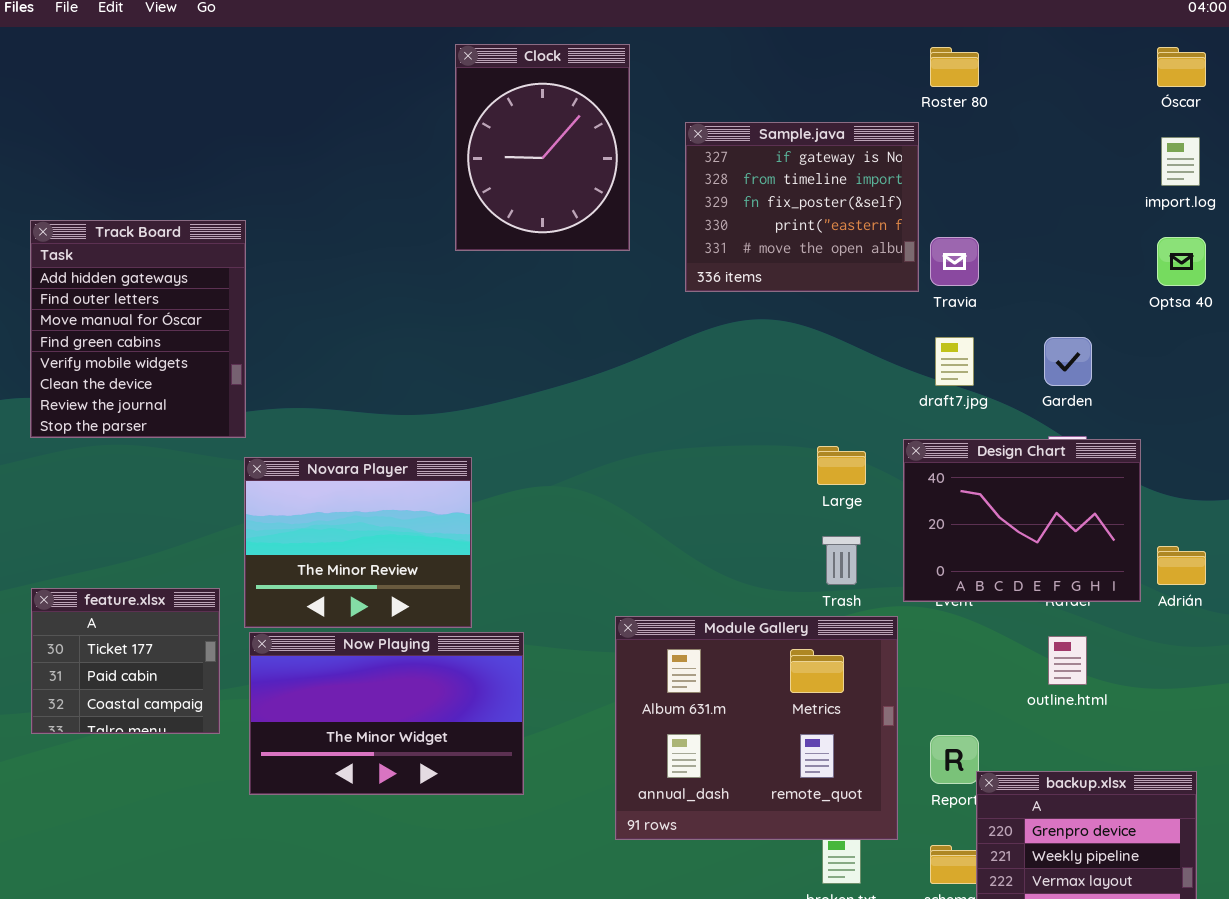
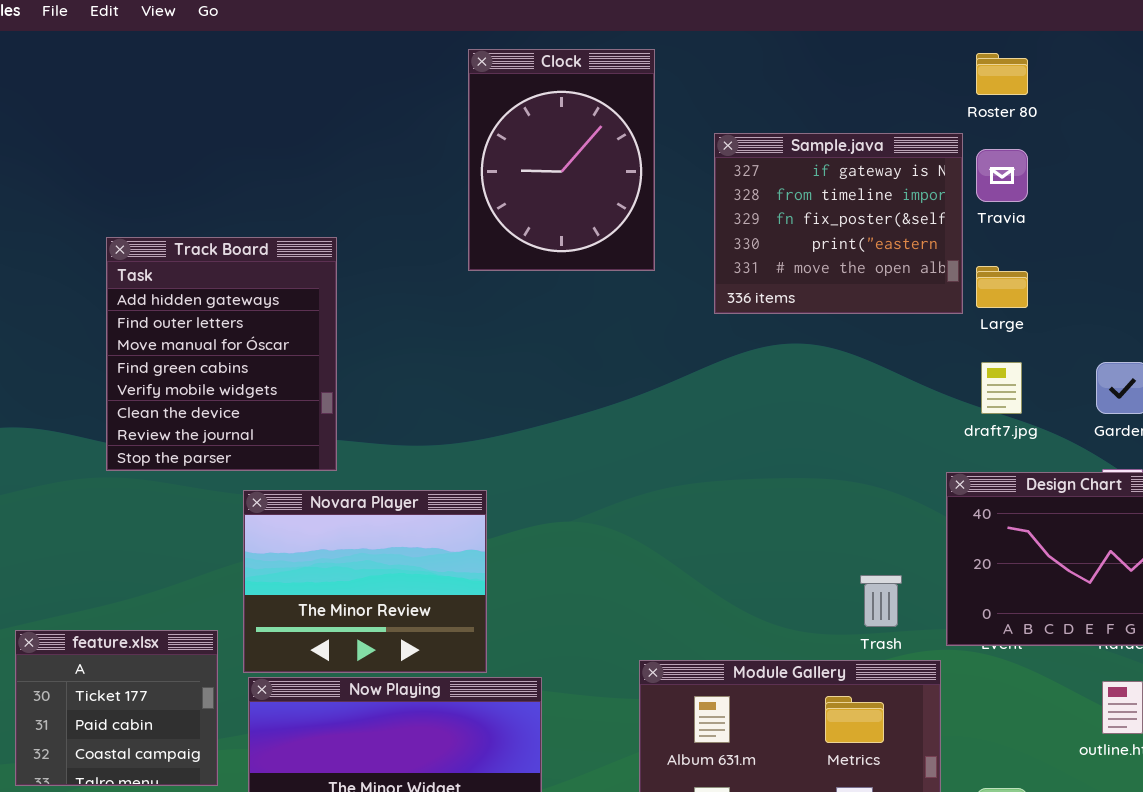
Track Board: [30,220,246,438] -> [106,237,337,471], moved
Travia: [930,237,979,286] -> [976,149,1028,202], moved
Large: [817,446,866,485] -> [976,266,1028,308], moved

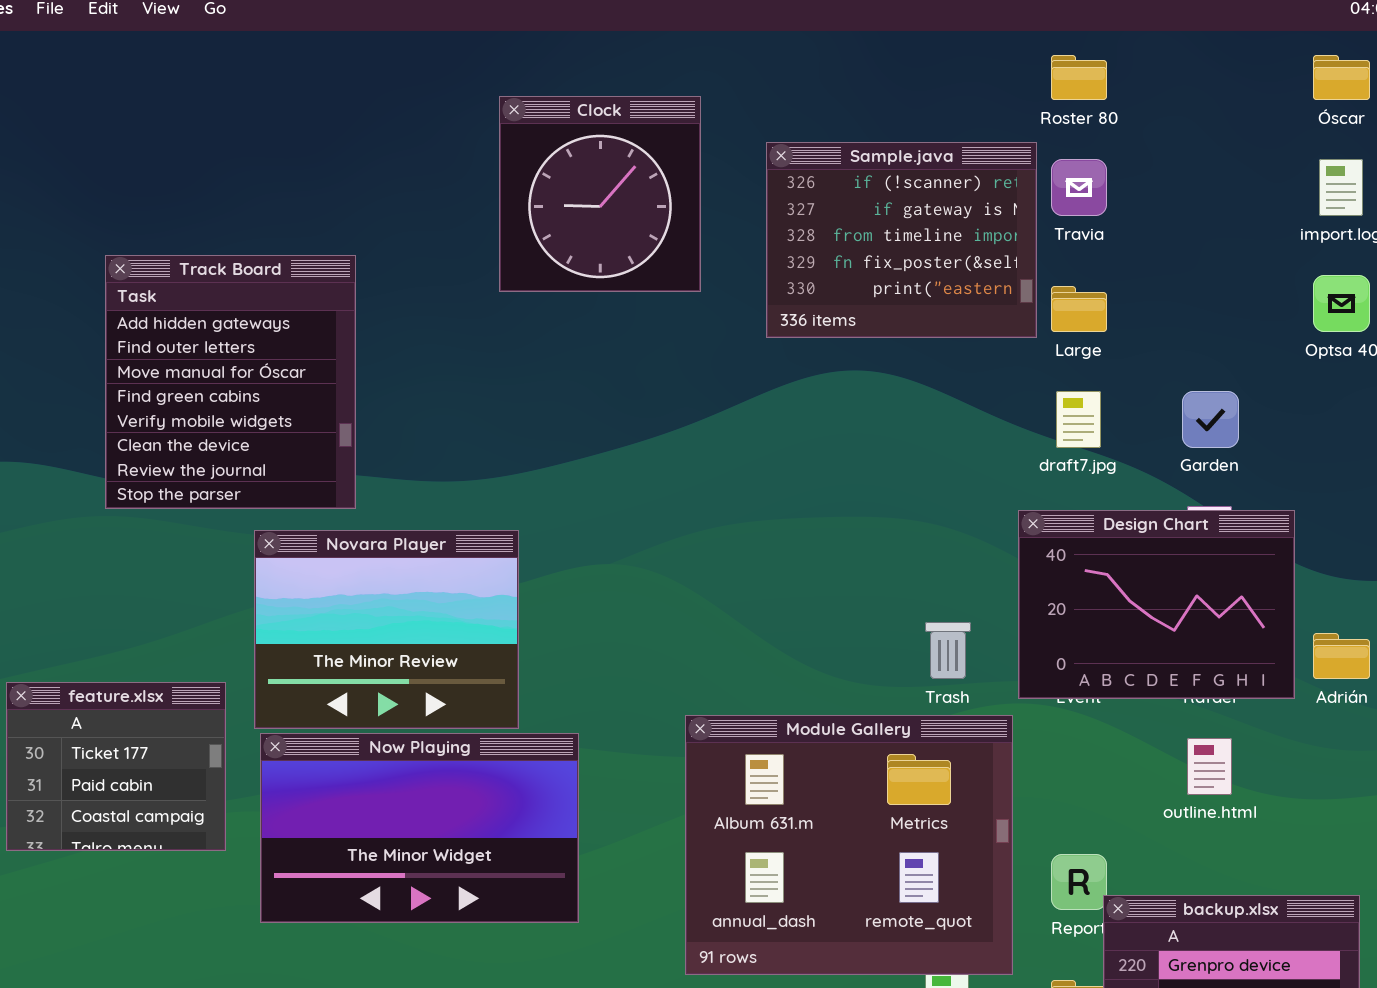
Clock: [468,49,655,271] -> [499,96,701,292], resized
Sample.java: [714,133,963,314] -> [766,142,1037,338], scrolled up 1 row

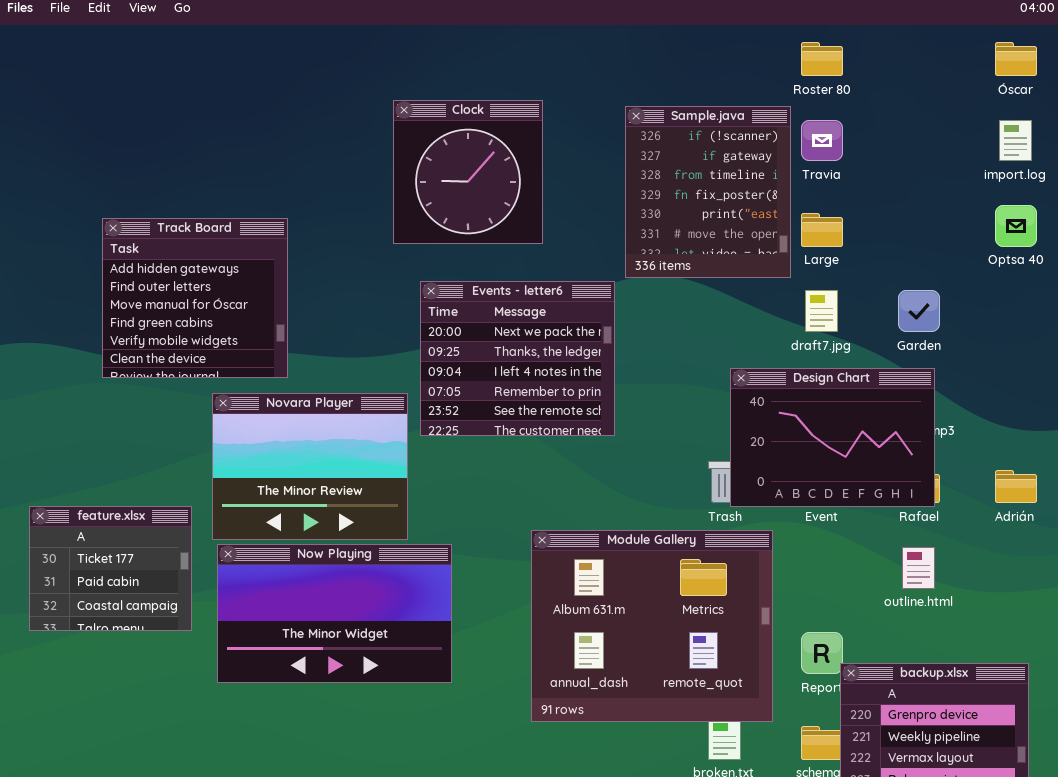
Clock: [499,96,701,292] -> [393,100,543,244], moved
Sample.java: [766,142,1037,338] -> [625,106,791,278], resized
Track Board: [105,255,356,509] -> [102,218,288,378], resized
Events - letter6: none -> [420,281,615,436], opened
Design Chart: [1018,510,1295,699] -> [730,368,935,507], moved

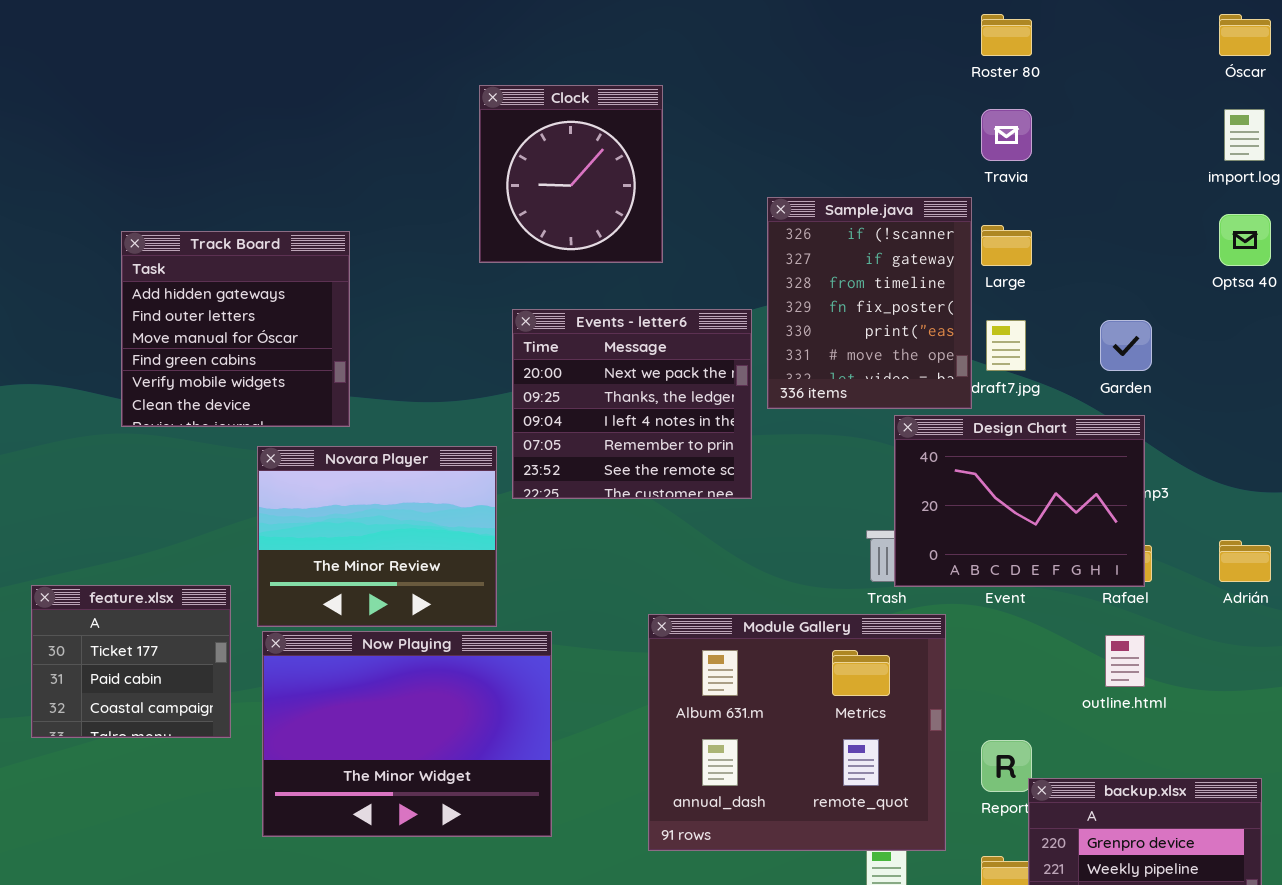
Sample.java: [625,106,791,278] -> [767,197,972,409], moved
Now Playing: [217,544,452,683] -> [262,631,552,837], resized

